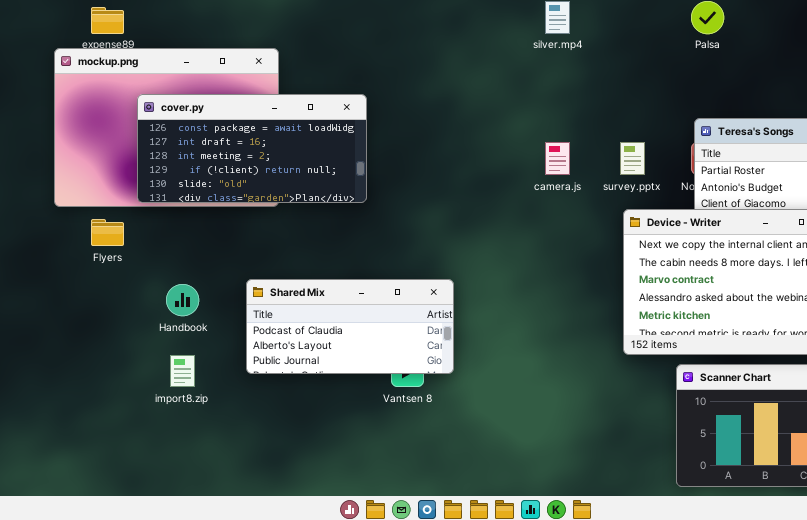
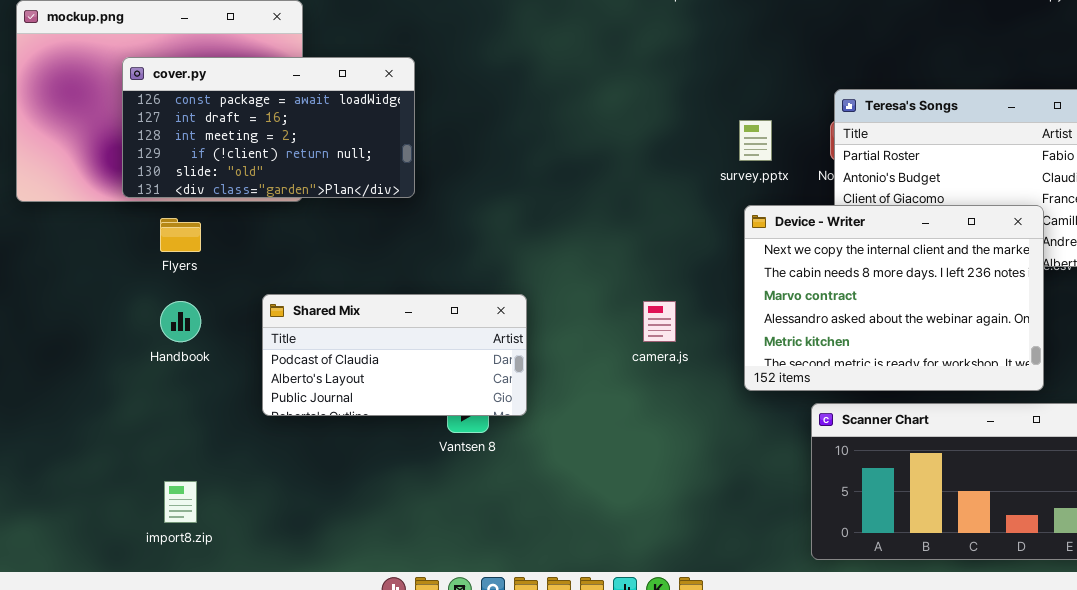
camera.js: [545,142,570,175] -> [643,301,676,342], moved
Flyers: [91,219,124,246] -> [160,218,201,252], moved
import8.zip: [170,355,195,387] -> [164,481,197,523], moved

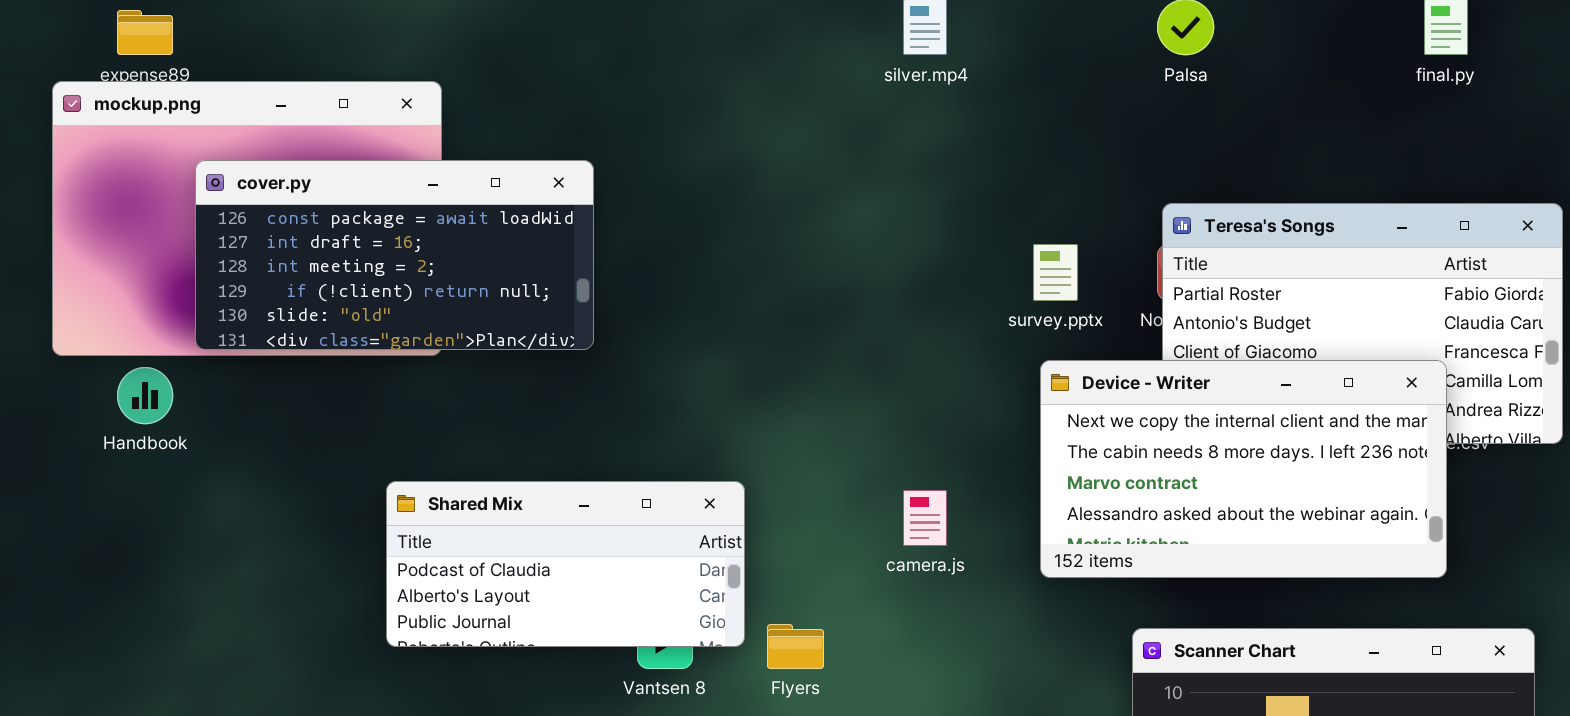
Device - Writer: [744,205,1044,391] -> [1040,360,1447,578], resized
Flyers: [160,218,201,252] -> [767,624,824,669], moved
Handbook: [160,301,201,342] -> [117,367,173,424], moved

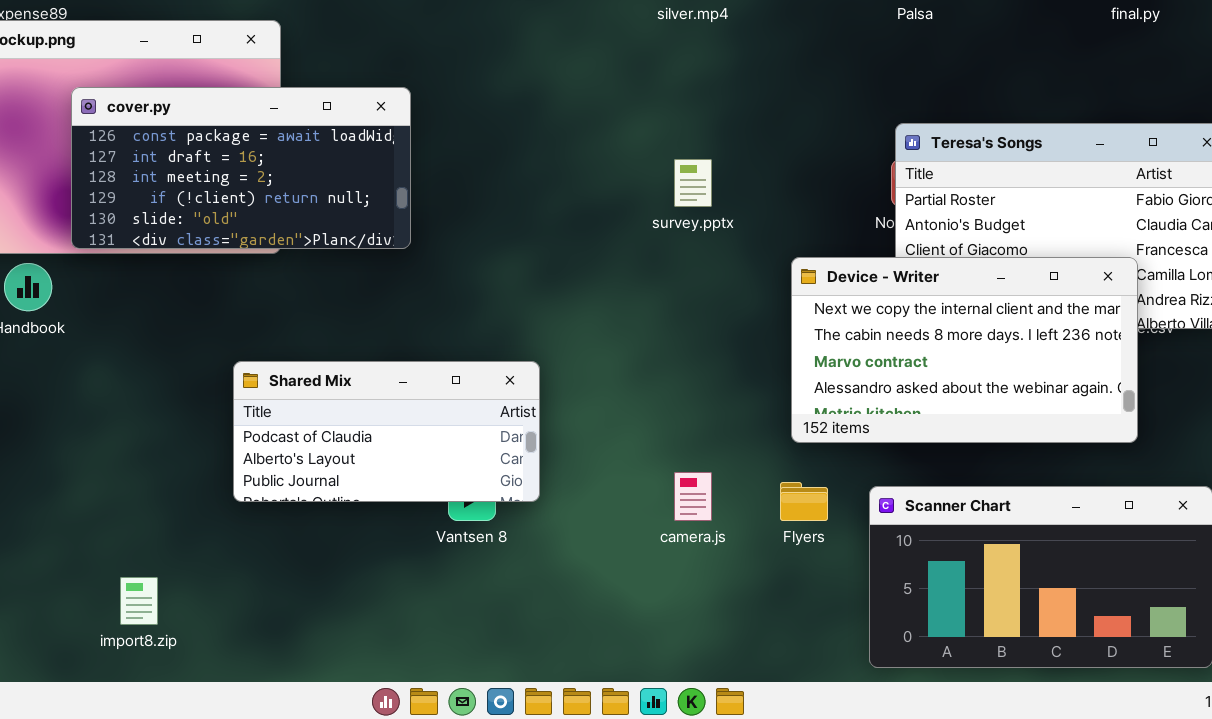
survey.pptx: [1033,244,1078,301] -> [674,159,712,207], moved
camera.js: [903,490,947,546] -> [674,472,712,521], moved
Flyers: [767,624,824,669] -> [780,482,828,521], moved

